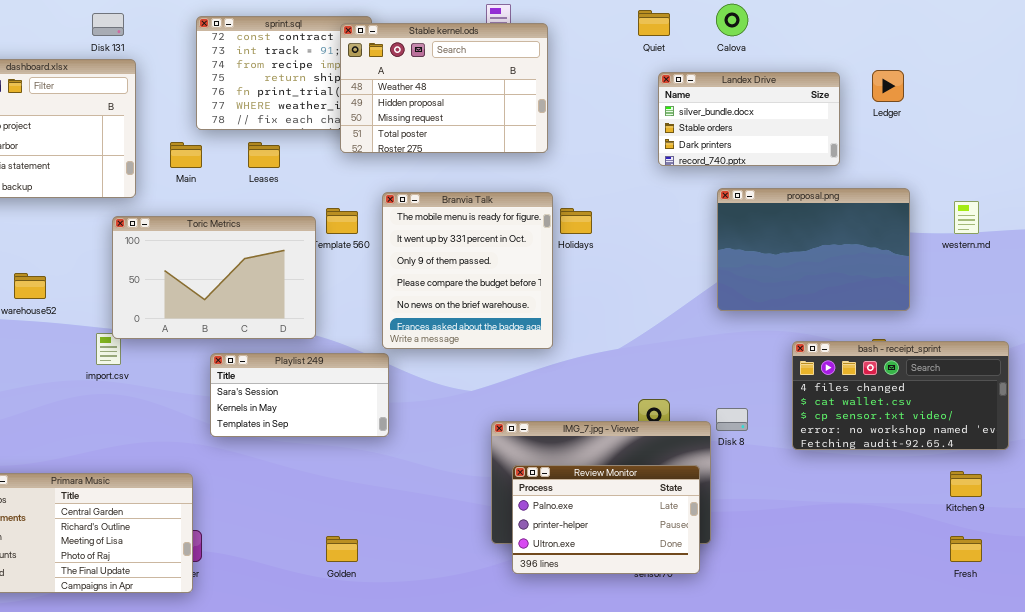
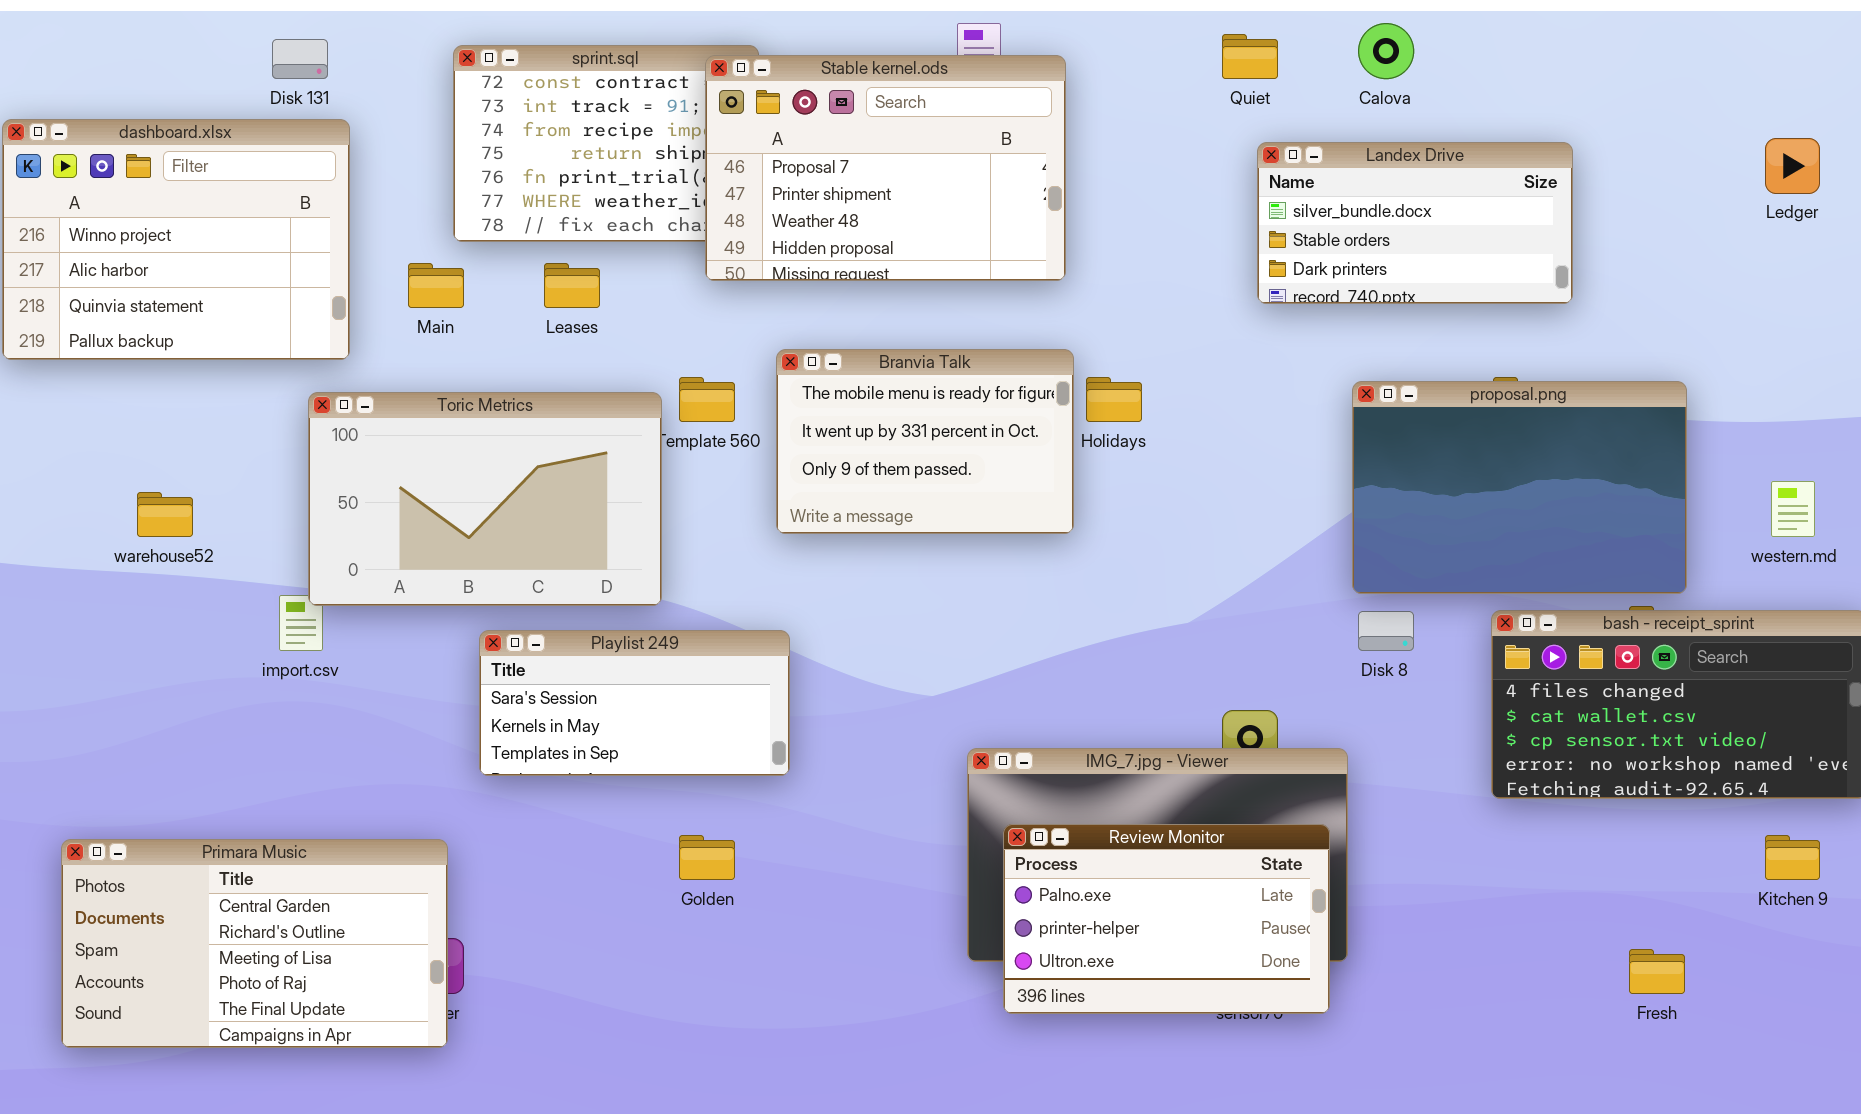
Stable kernel.ods: [340,23,548,153] -> [705,55,1066,281], scrolled up 2 rows
Ledger: [872,70,904,102] -> [1765,138,1820,194], moved
proposal.png: [717,188,910,311] -> [1352,381,1687,594], moved
Branvia Talk: [382,192,553,349] -> [776,349,1074,534], resized
western.md: [954,201,979,234] -> [1771,481,1815,537], moved
Disk 8: [716,408,748,431] -> [1358,611,1414,651], moved
Golden: [326,536,358,562] -> [679,835,735,880], moved
Fresh: [950,536,982,562] -> [1629,949,1685,994], moved

